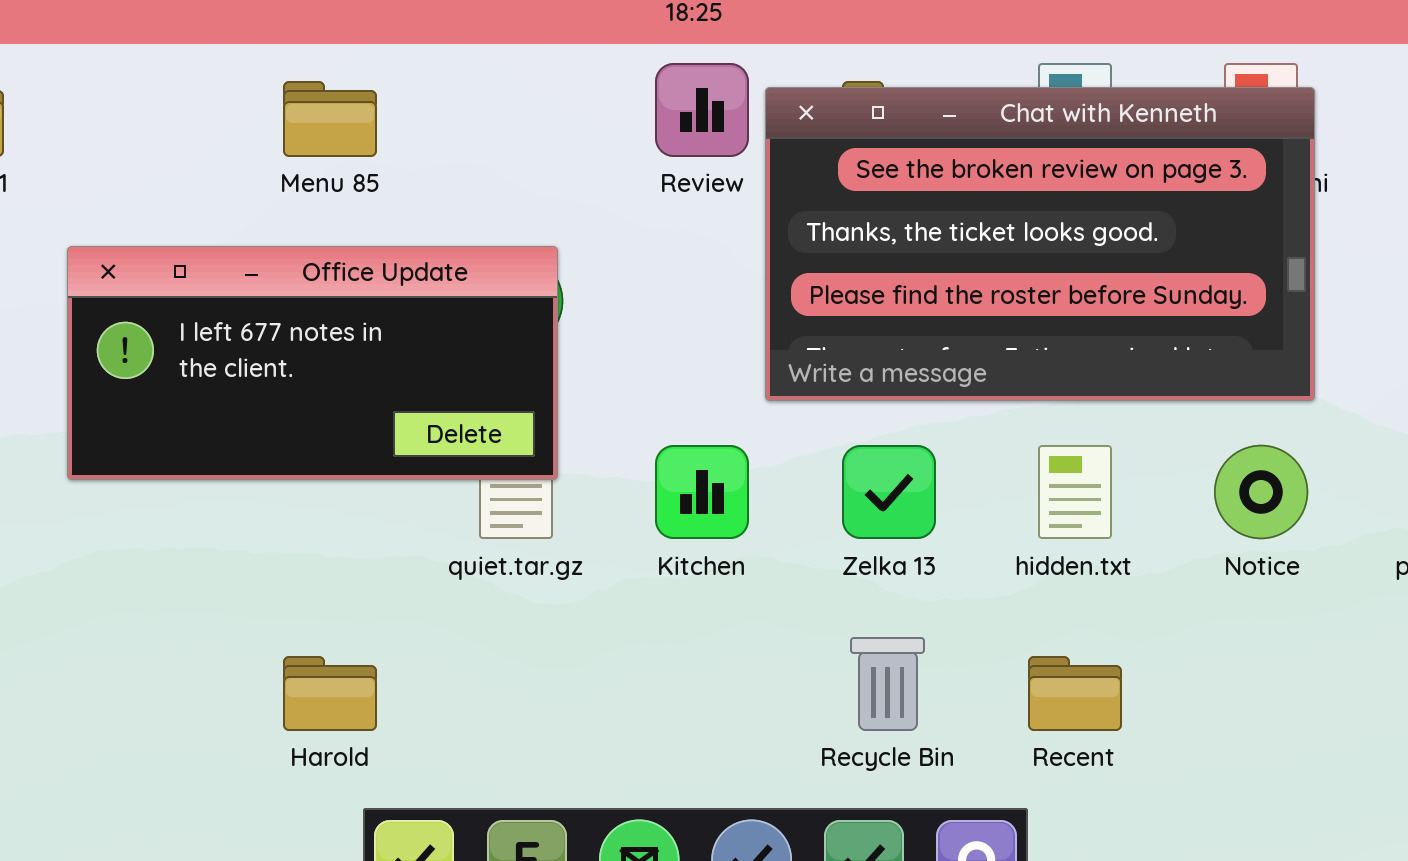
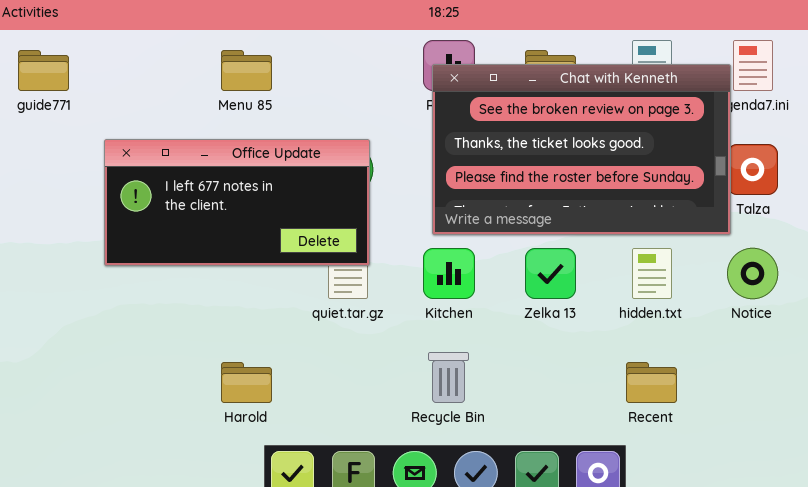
Chat with Kenneth: [765,87,1315,401] -> [432,64,731,235], moved
Recycle Bin: [850,637,925,731] -> [428,352,469,403], moved

